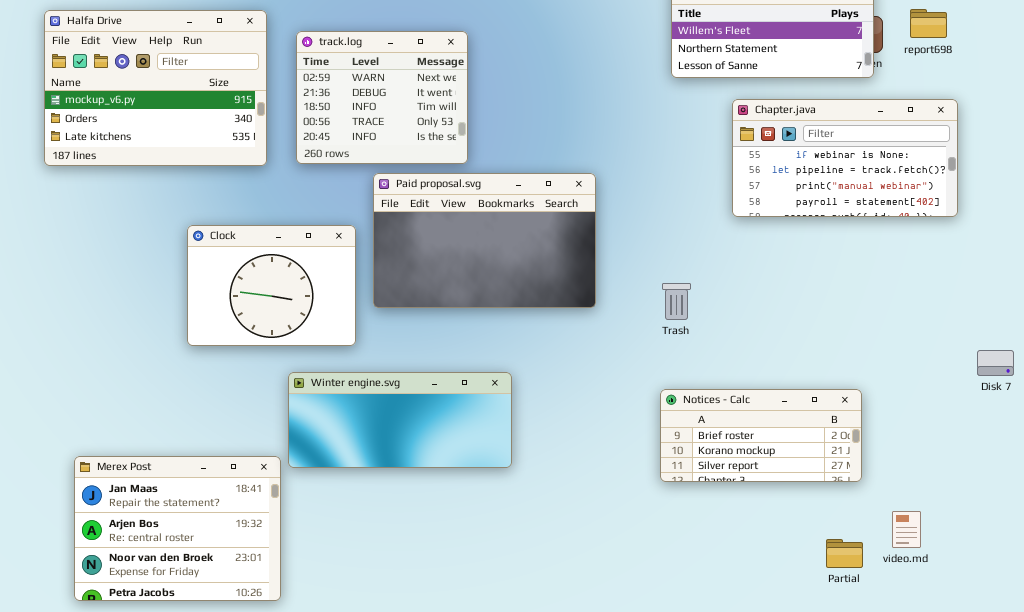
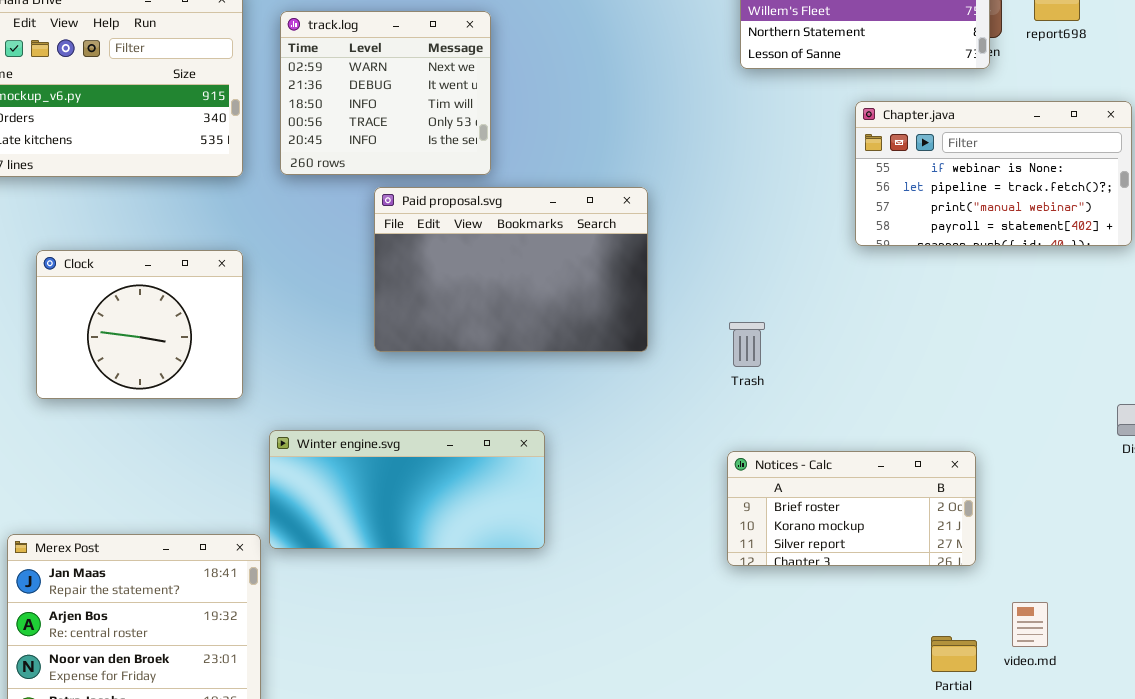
Chapter.java: [732,99,958,217] -> [855,101,1132,246], moved
Clock: [187,225,356,346] -> [36,250,243,399], moved

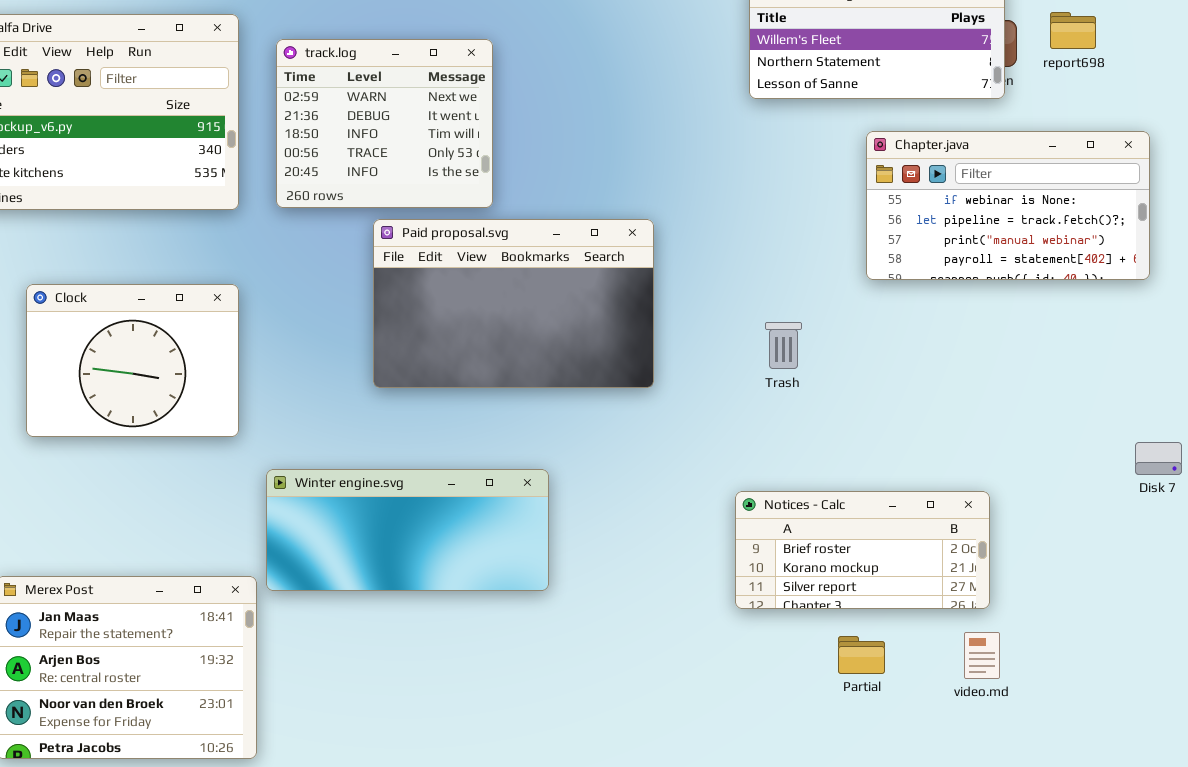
Trash: [729,322,765,367] -> [765,322,802,369], moved
video.md: [1012,602,1048,647] -> [964,632,1000,679], moved
Partial: [931,636,977,672] -> [838,636,885,674], moved

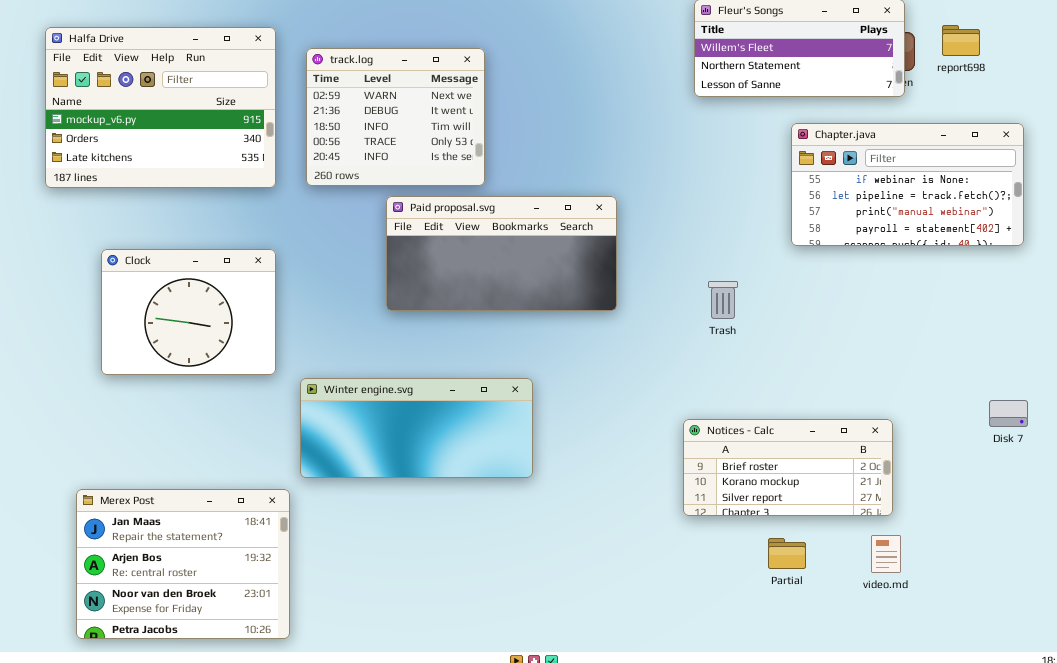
Paid proposal.svg: [373,219,654,388] -> [386,196,617,311], resized
Disk 7: [1135,442,1182,475] -> [989,400,1028,427], moved
Winter engine.svg: [266,469,549,591] -> [300,378,533,478], moved

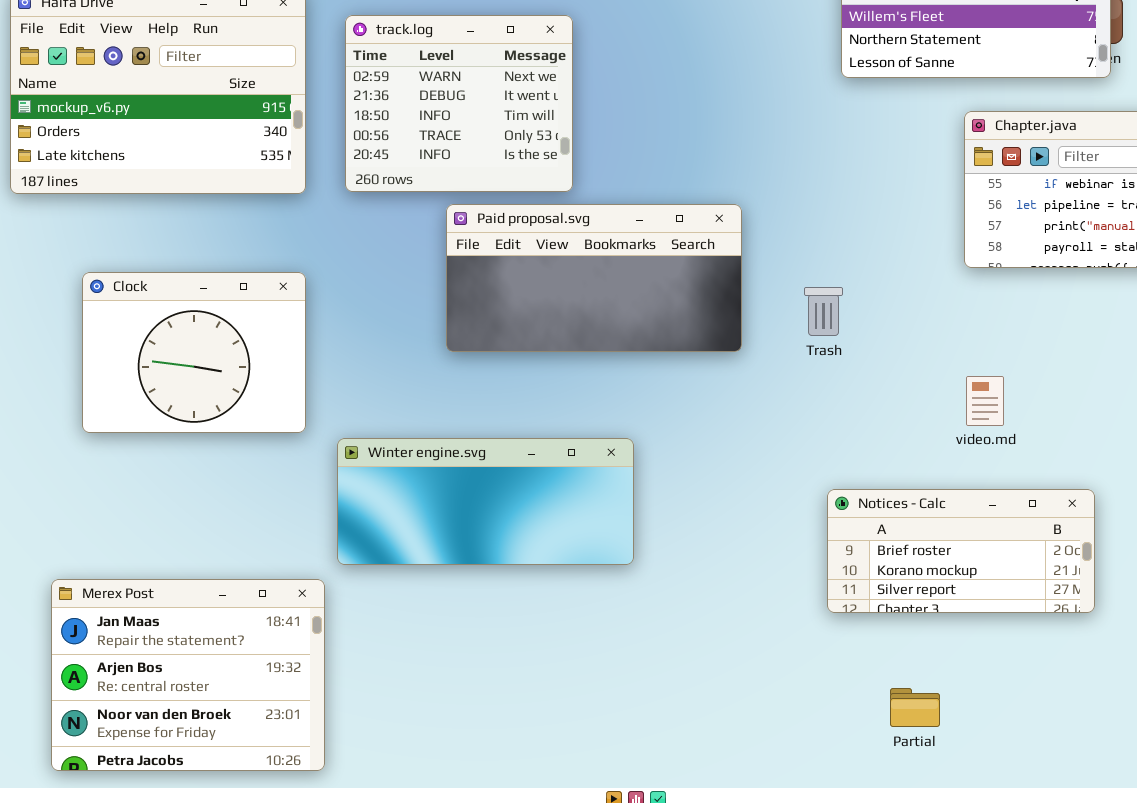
Trash: [708,281,738,319] -> [804,287,843,336], moved
video.md: [871,535,901,573] -> [966,376,1004,426], moved
Partial: [768,538,806,569] -> [890,688,940,727], moved

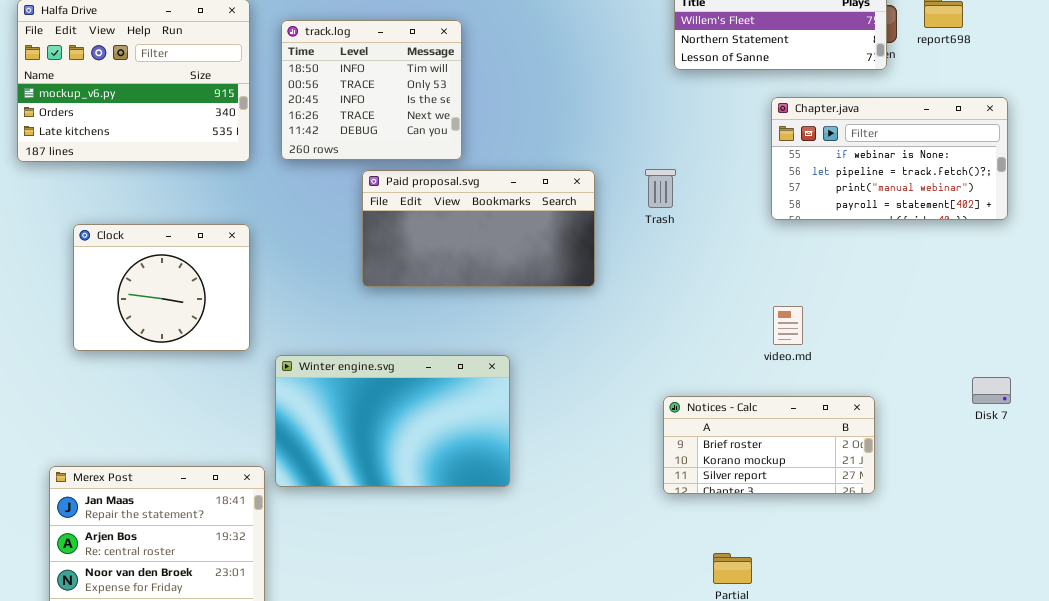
track.log: [345,15,573,192] -> [281,20,462,160], scrolled down 2 rows
Trash: [804,287,843,336] -> [645,169,676,208], moved
Winter engine.svg: [337,438,634,565] -> [275,355,510,487], resized

